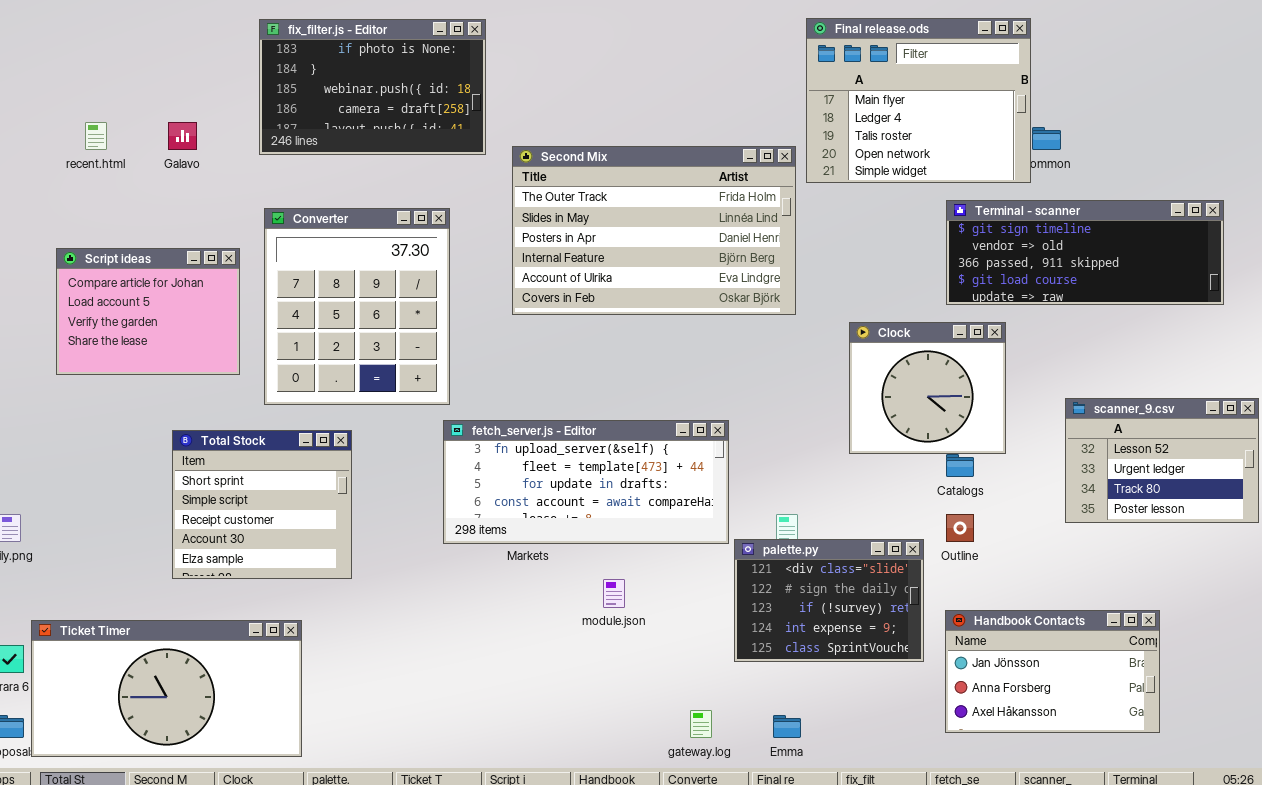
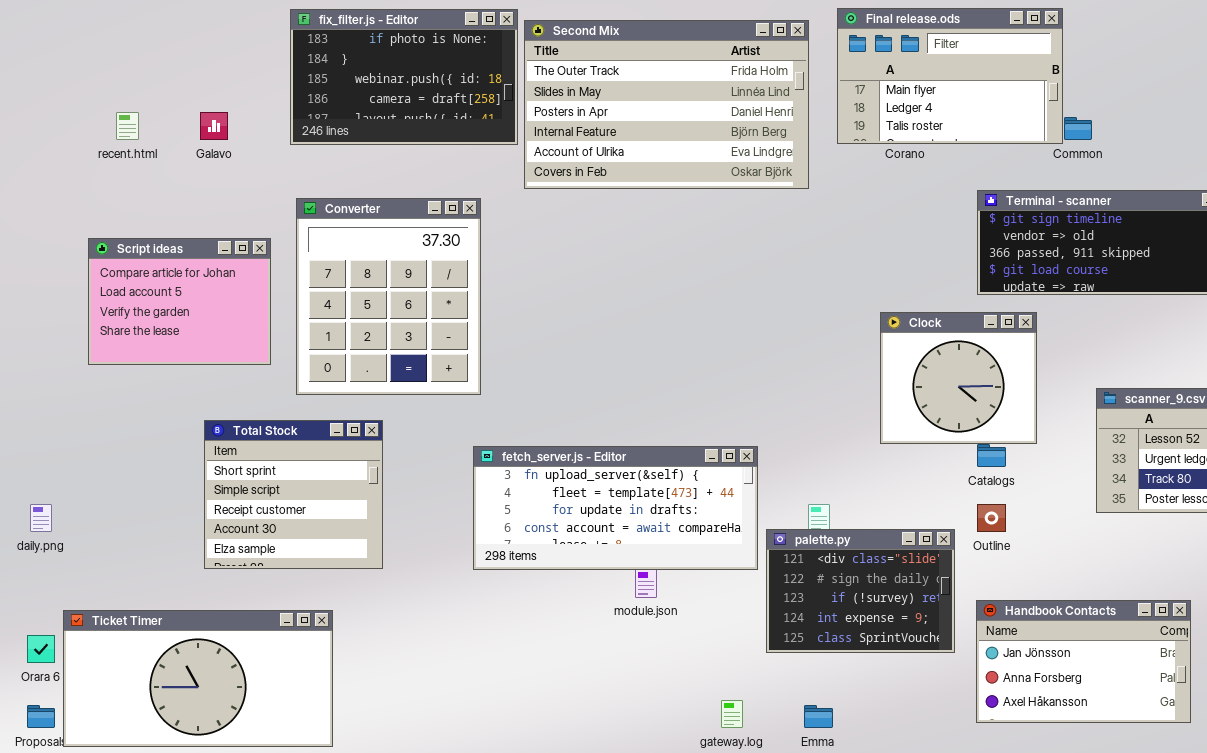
Final release.ods: [806,18,1031,183] -> [837,8,1063,144], resized
Second Mix: [512,146,796,315] -> [524,20,809,189], moved
fetch_server.js - Editor: [443,420,729,544] -> [473,446,758,570], moved

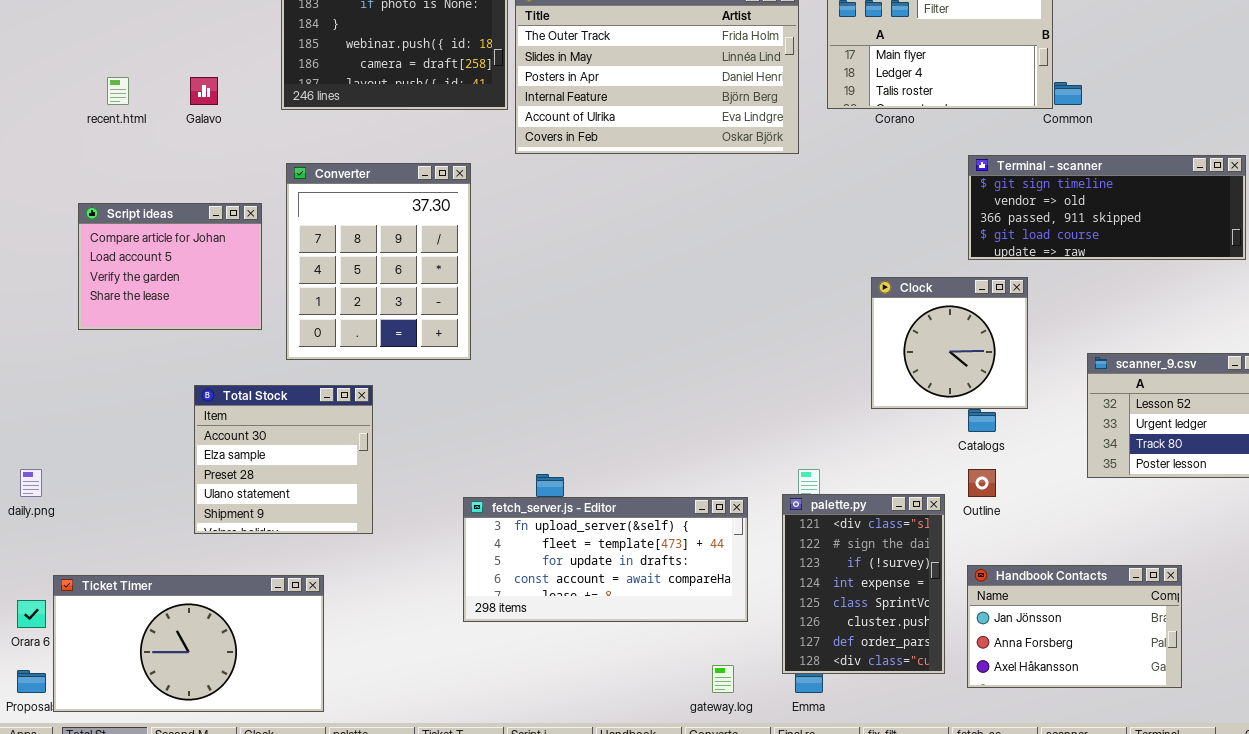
Total Stock: [204,420,383,569] -> [194,385,373,534], scrolled down 3 rows
fetch_server.js - Editor: [473,446,758,570] -> [463,497,748,622], moved
palette.py: [766,529,955,653] -> [782,494,945,674], resized

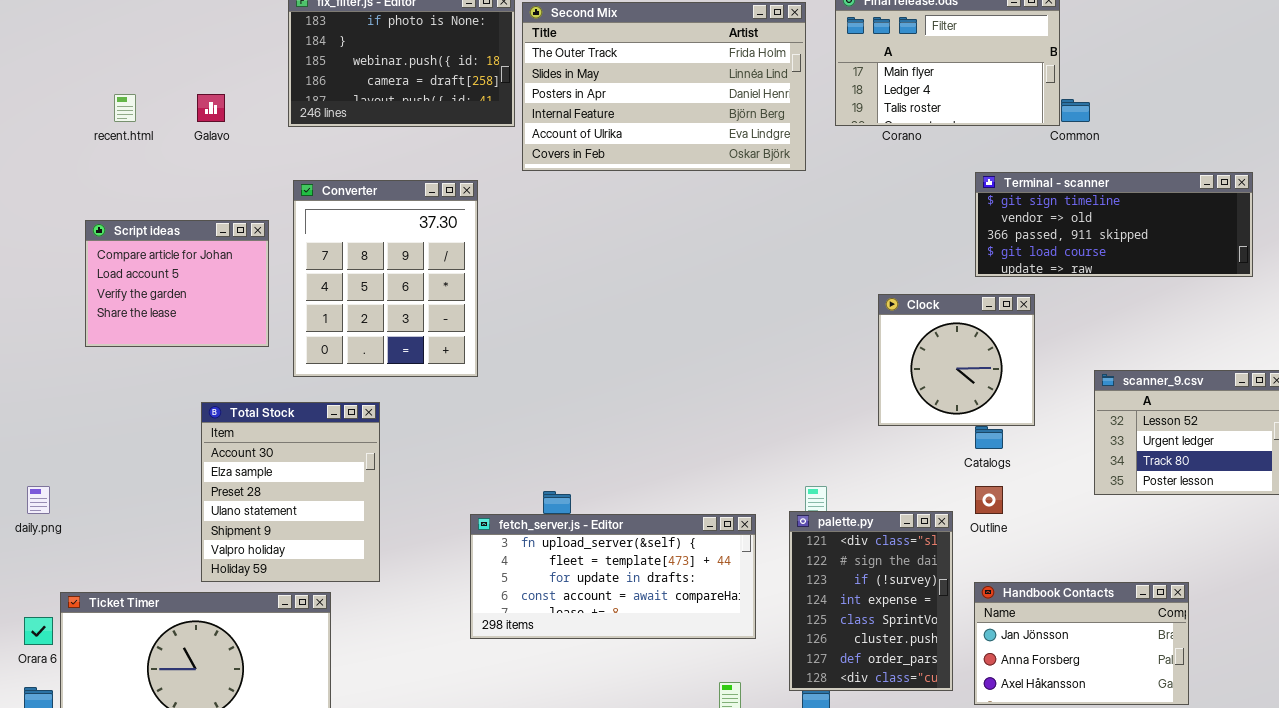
Total Stock: [194,385,373,534] -> [201,402,380,582], resized

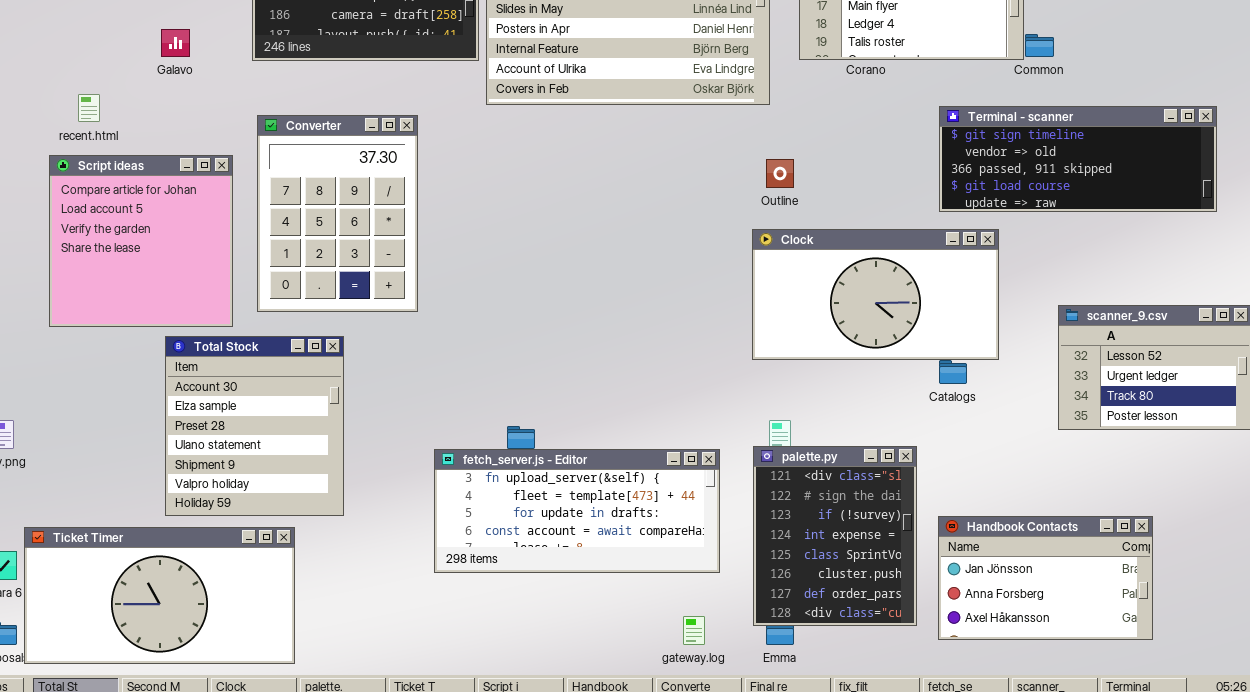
recent.html: [114,94,136,122] -> [78,94,100,122], moved
Converter: [293,180,478,377] -> [257,115,418,312], resized
Script ideas: [85,220,269,347] -> [49,155,233,327], resized
Clock: [878,294,1035,426] -> [752,229,999,360], resized
Outline: [975,486,1003,514] -> [766,159,794,188], moved

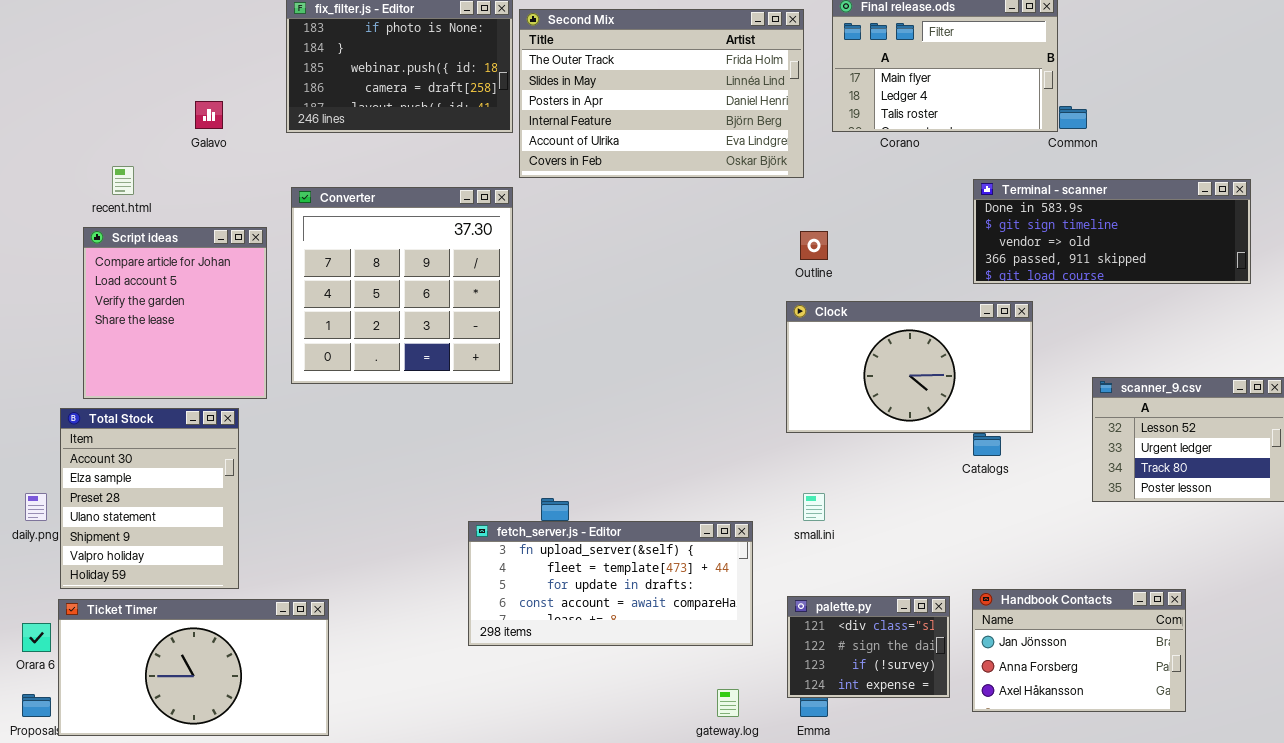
Terminal - scanner: [939,106,1217,212] -> [973,179,1251,284], scrolled up 1 row
Converter: [257,115,418,312] -> [291,187,513,384], resized
Total Stock: [165,336,344,516] -> [60,408,239,589], moved
palette.py: [753,446,917,626] -> [787,596,950,698], resized

